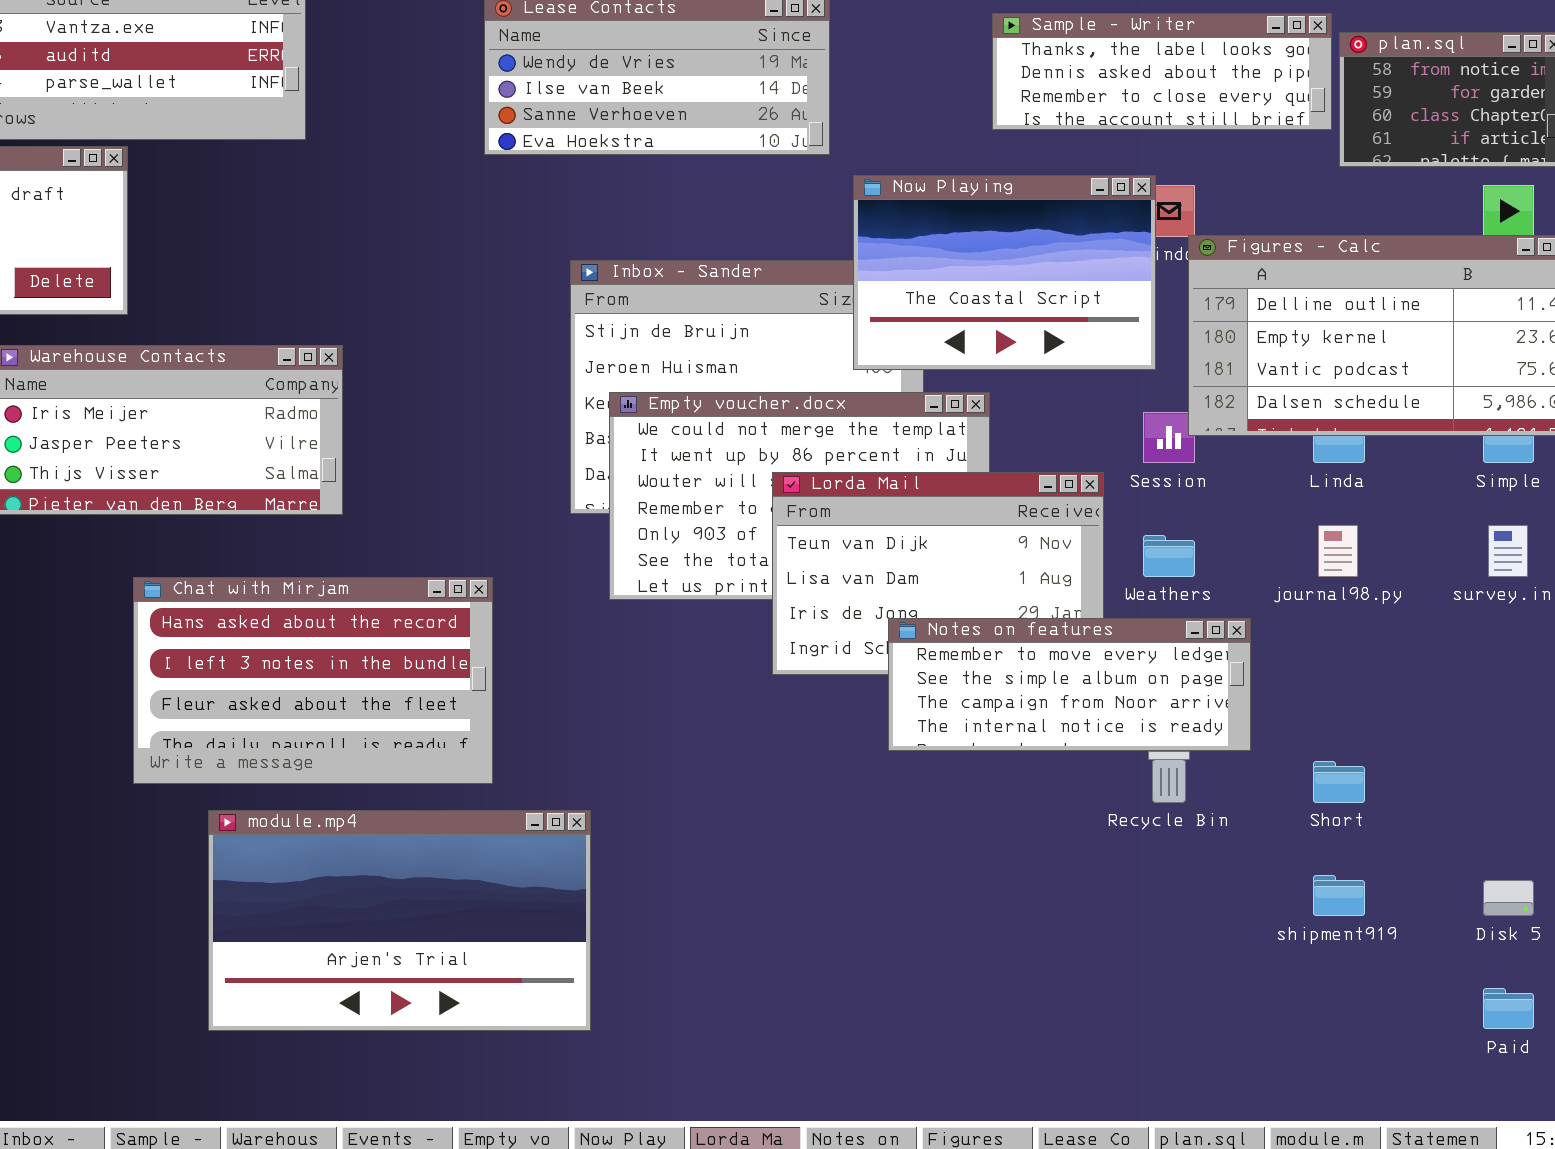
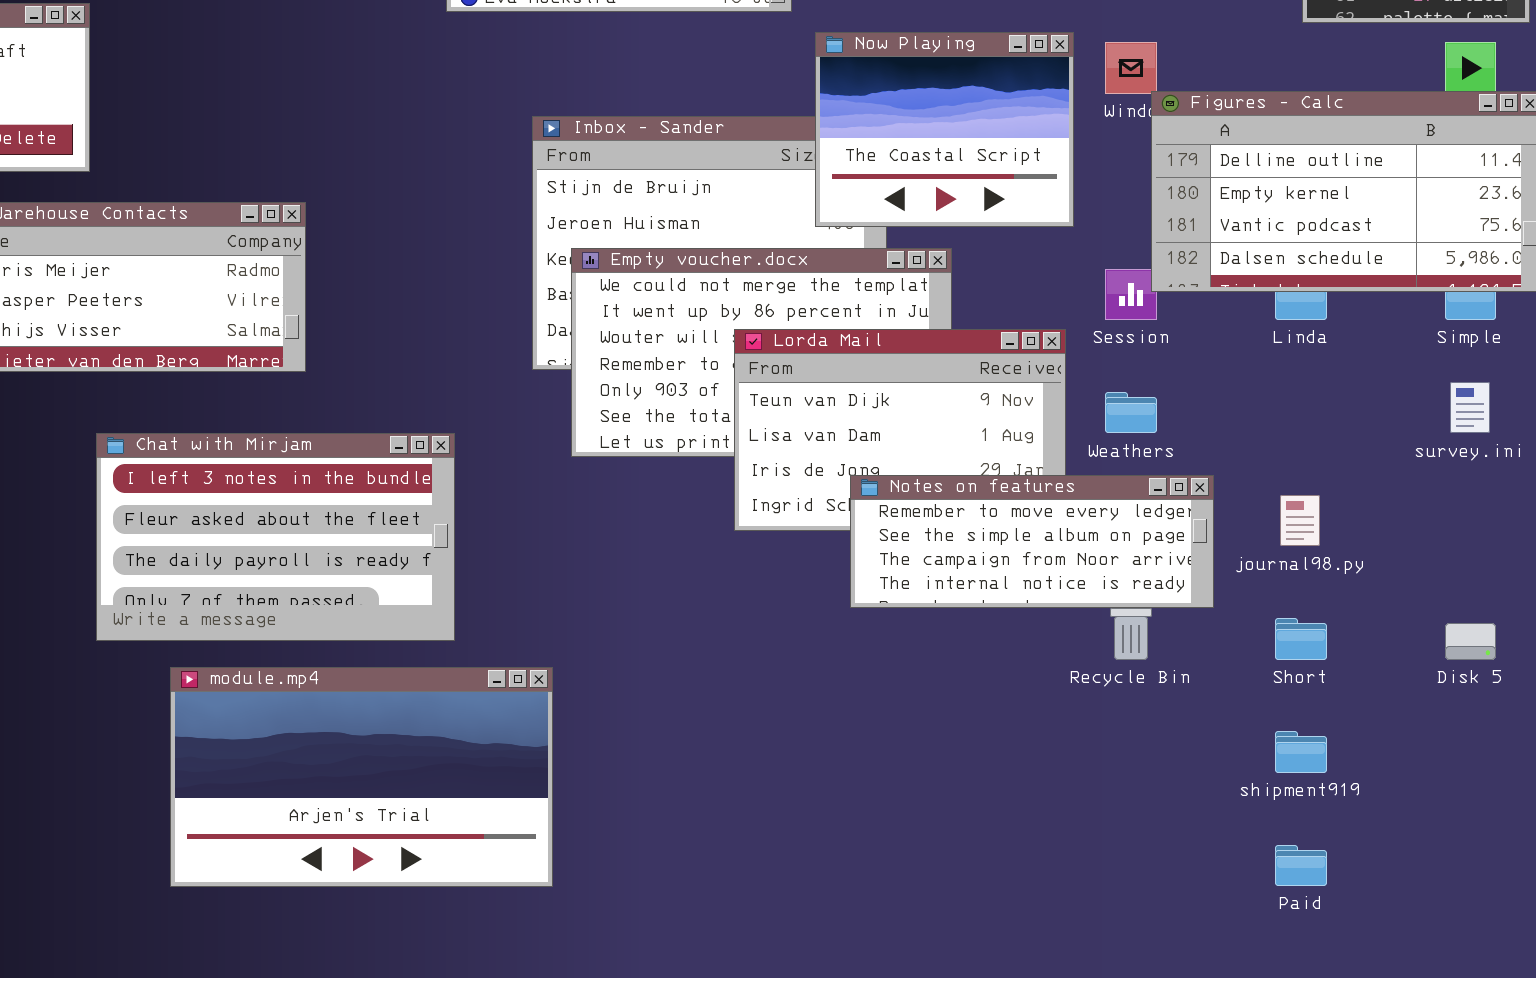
Now Playing: [853,175,1156,370] -> [815,32,1074,227], resized
journal98.py: [1318,525,1358,577] -> [1280,495,1320,546], moved
Chat with Mirjam: [133,577,493,784] -> [96,433,455,641], scrolled down 1 row
Disk 5: [1483,880,1534,916] -> [1445,623,1496,660], moved
Paid: [1483,988,1534,1029] -> [1275,845,1327,886], moved

